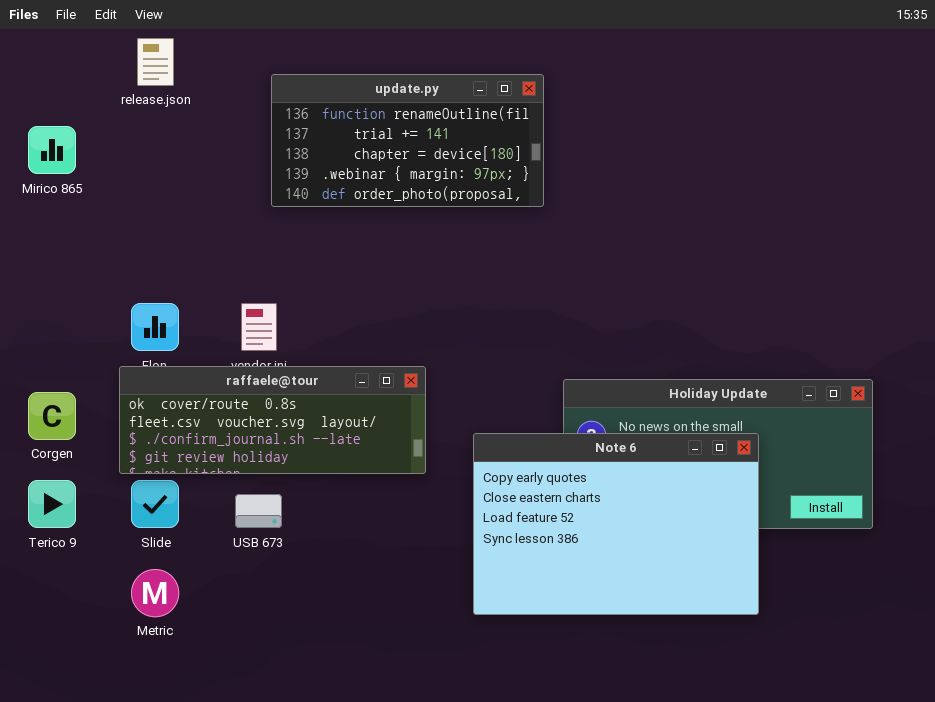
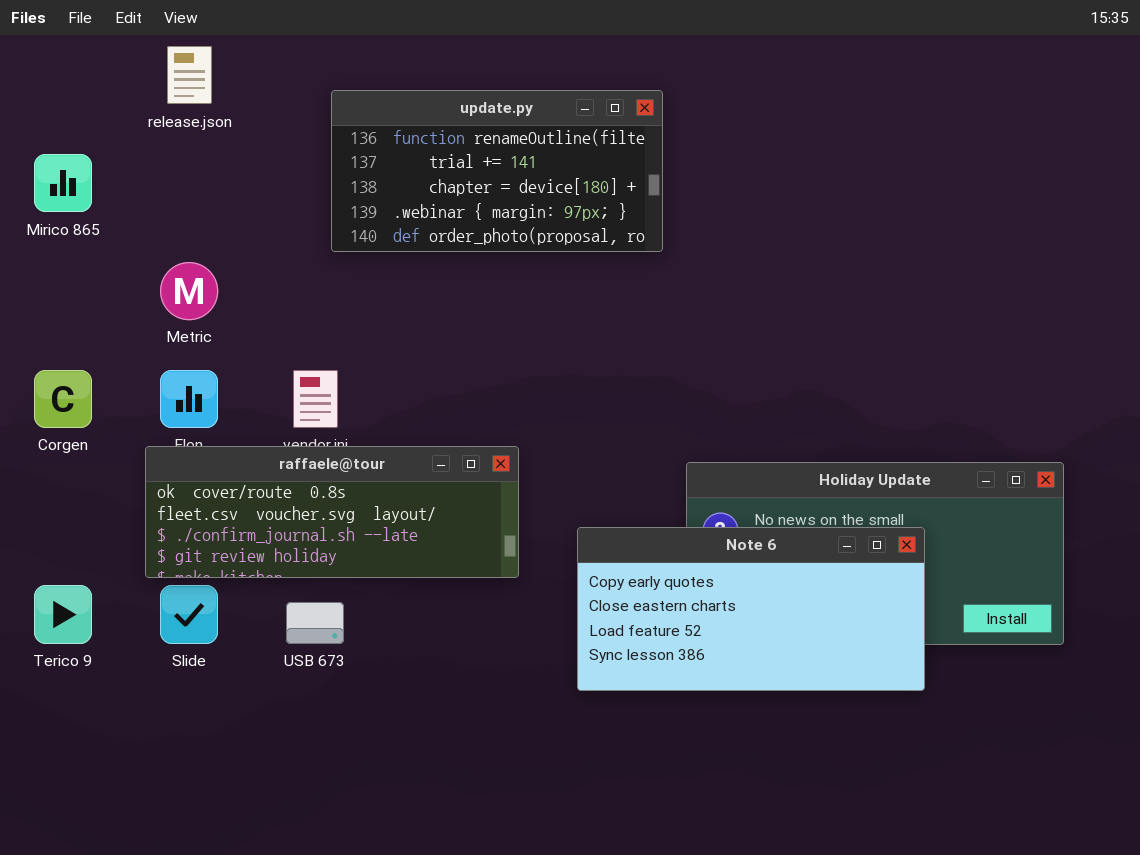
Corgen: [28,392,76,440] -> [34,370,92,428], moved
Note 6: [473,433,759,615] -> [577,527,925,691], resized
Metric: [131,569,179,617] -> [160,262,218,320], moved

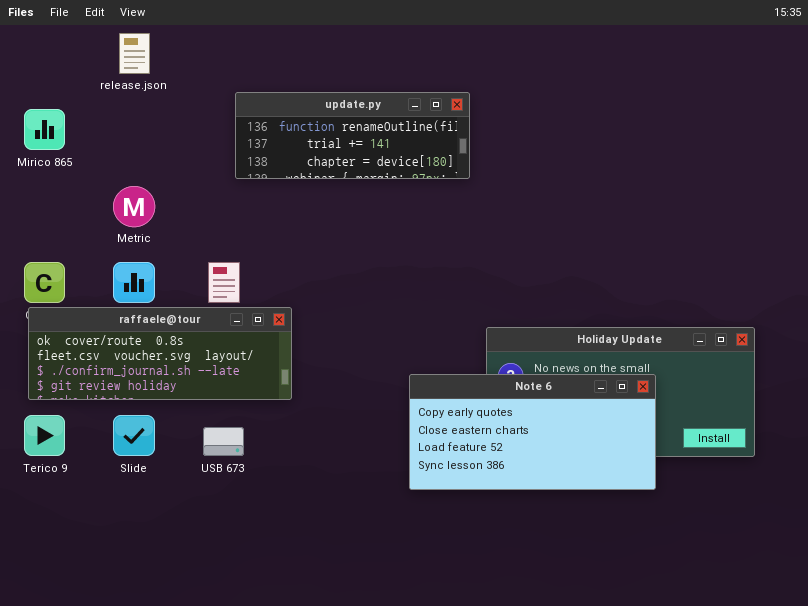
update.py: [331,90,663,252] -> [235,92,470,179], resized
raffaele@tour: [145,446,519,578] -> [28,307,292,400], moved

